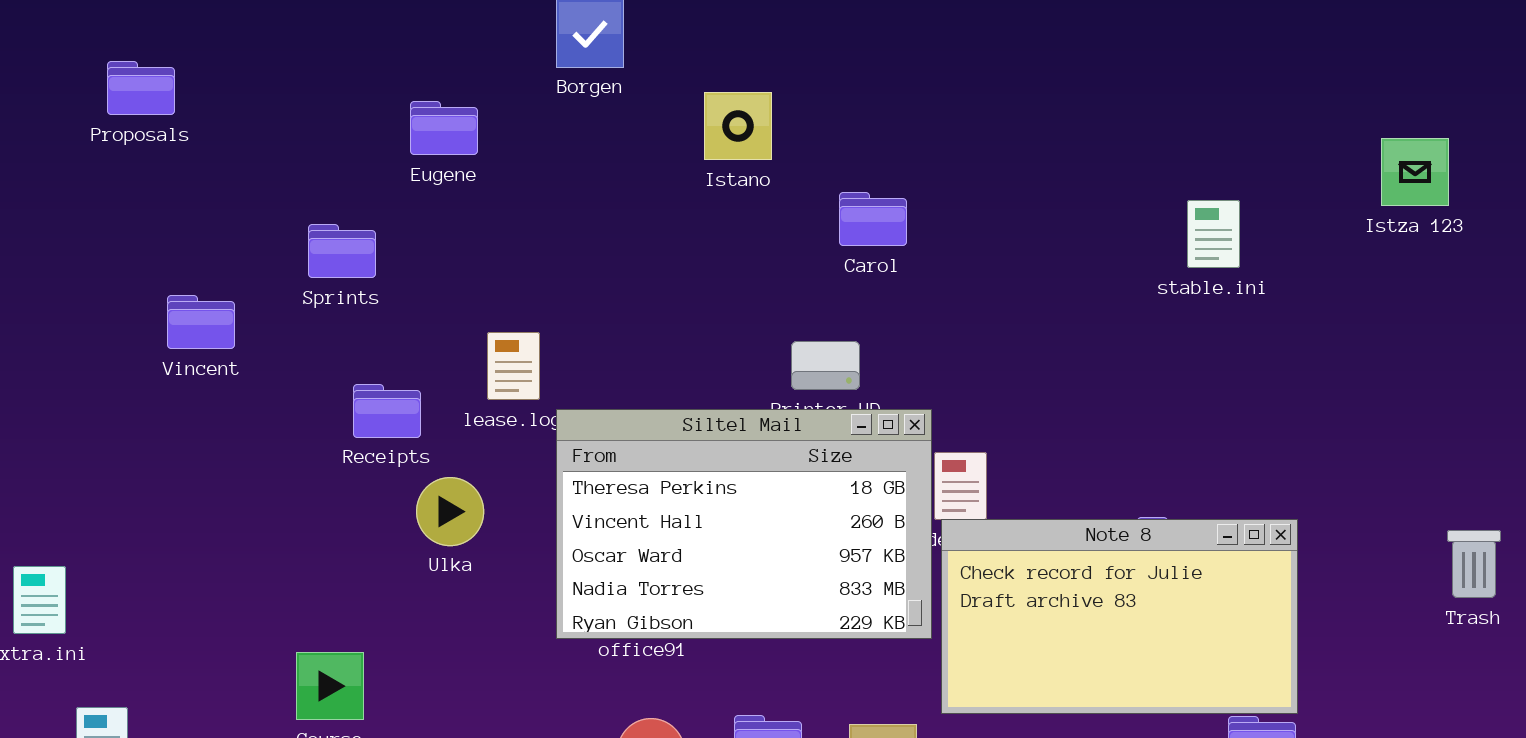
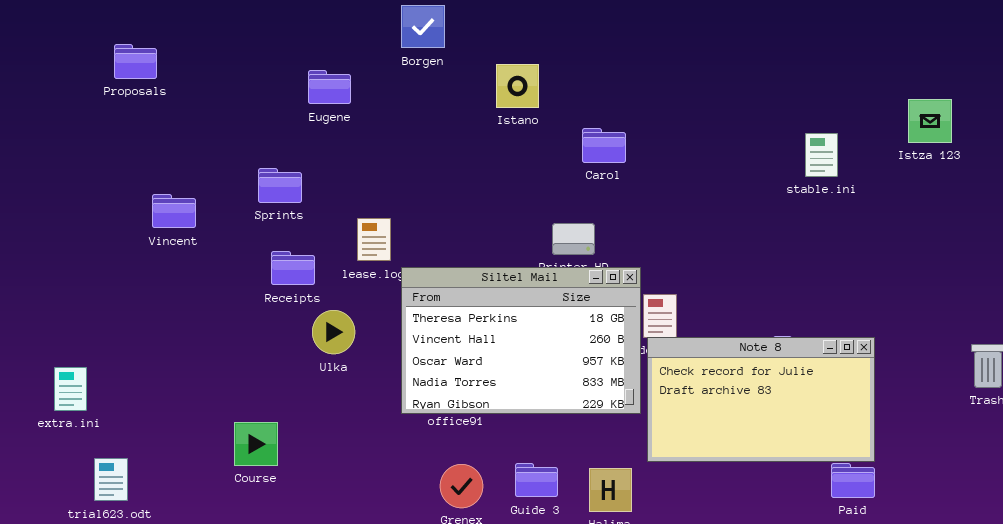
Istza 123: [1381,138,1449,206] -> [908,99,952,143], moved
Sprints: [308,224,376,278] -> [258,168,302,203], moved

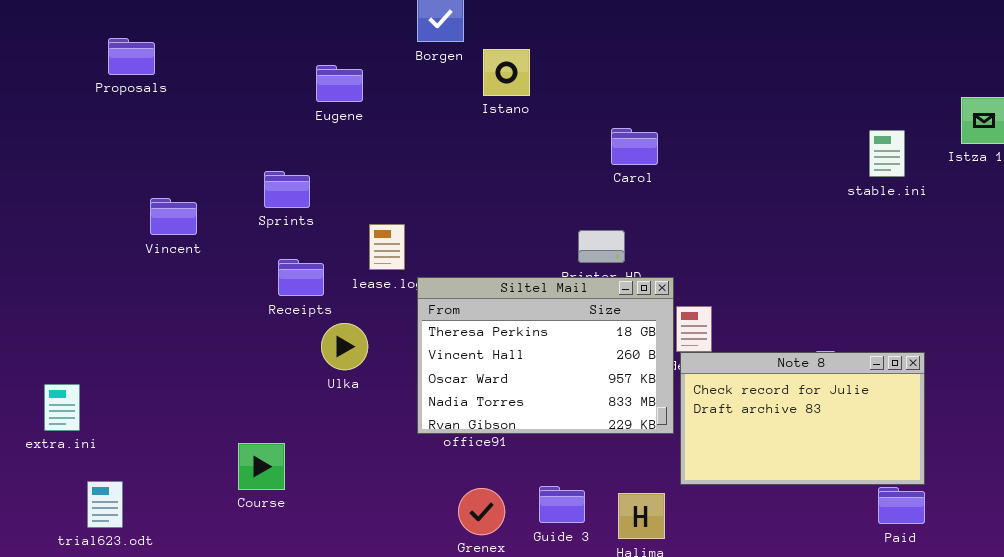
Istano: [496,64,539,108] -> [483,49,530,96], moved
stable.ini: [805,133,838,177] -> [869,130,905,177], moved

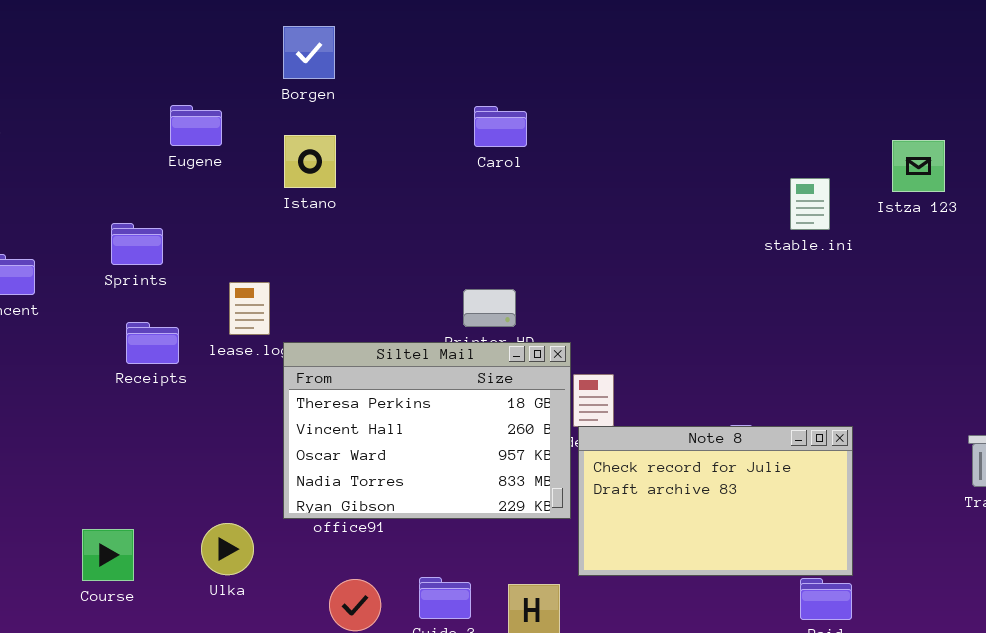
Istano: [483,49,530,96] -> [284,135,336,188], moved
Carol: [611,128,658,165] -> [474,106,527,147], moved
Ulka: [321,323,368,370] -> [201,523,254,575], moved

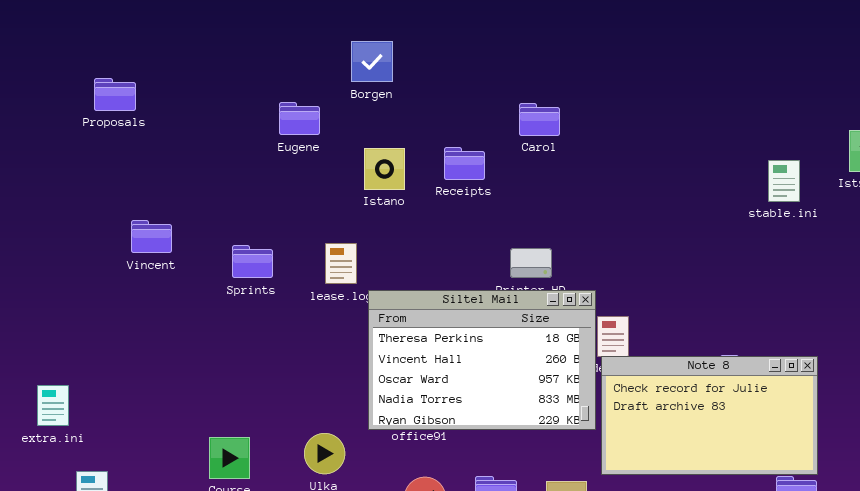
Borgen: [283,26,335,79] -> [351,41,393,82], moved
Istano: [284,135,336,188] -> [364,148,405,190], moved
Sprints: [111,223,163,265] -> [232,245,273,278], moved
Receipts: [126,322,179,364] -> [444,147,485,180], moved

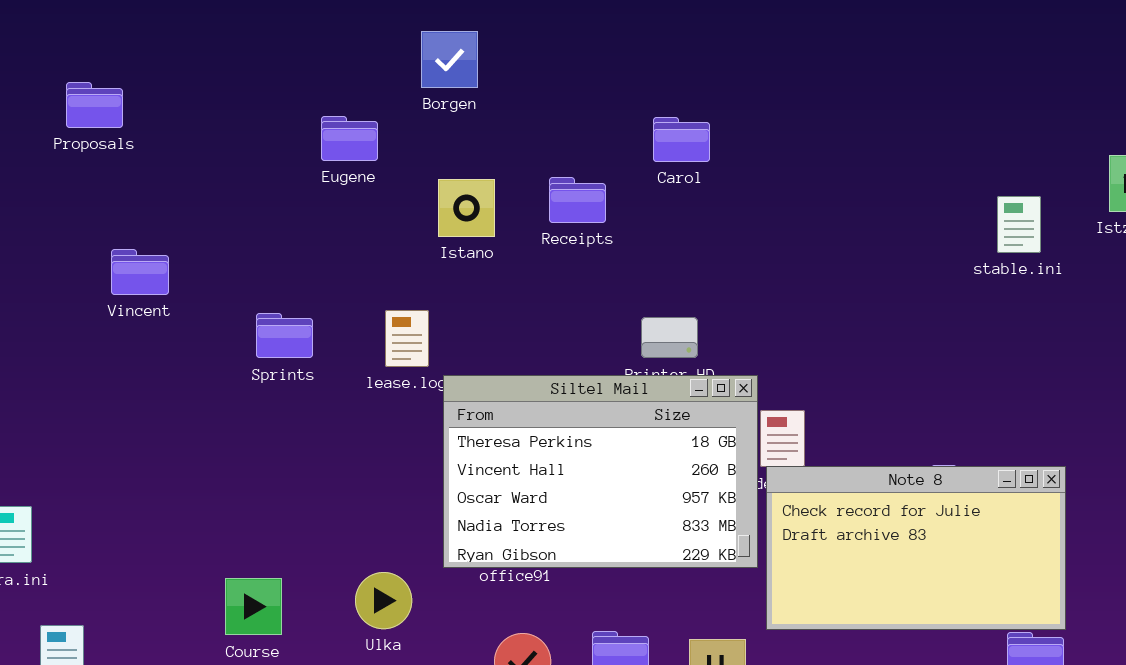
Vincent: [131,220,172,253] -> [111,249,169,295], moved

